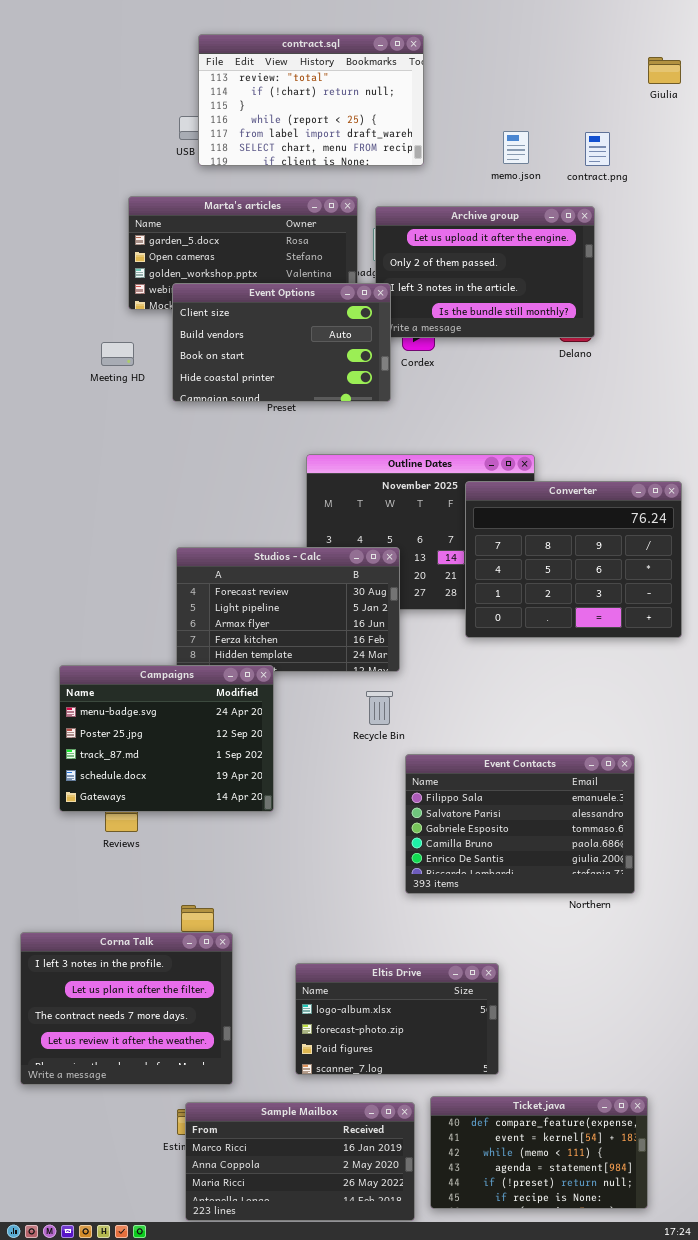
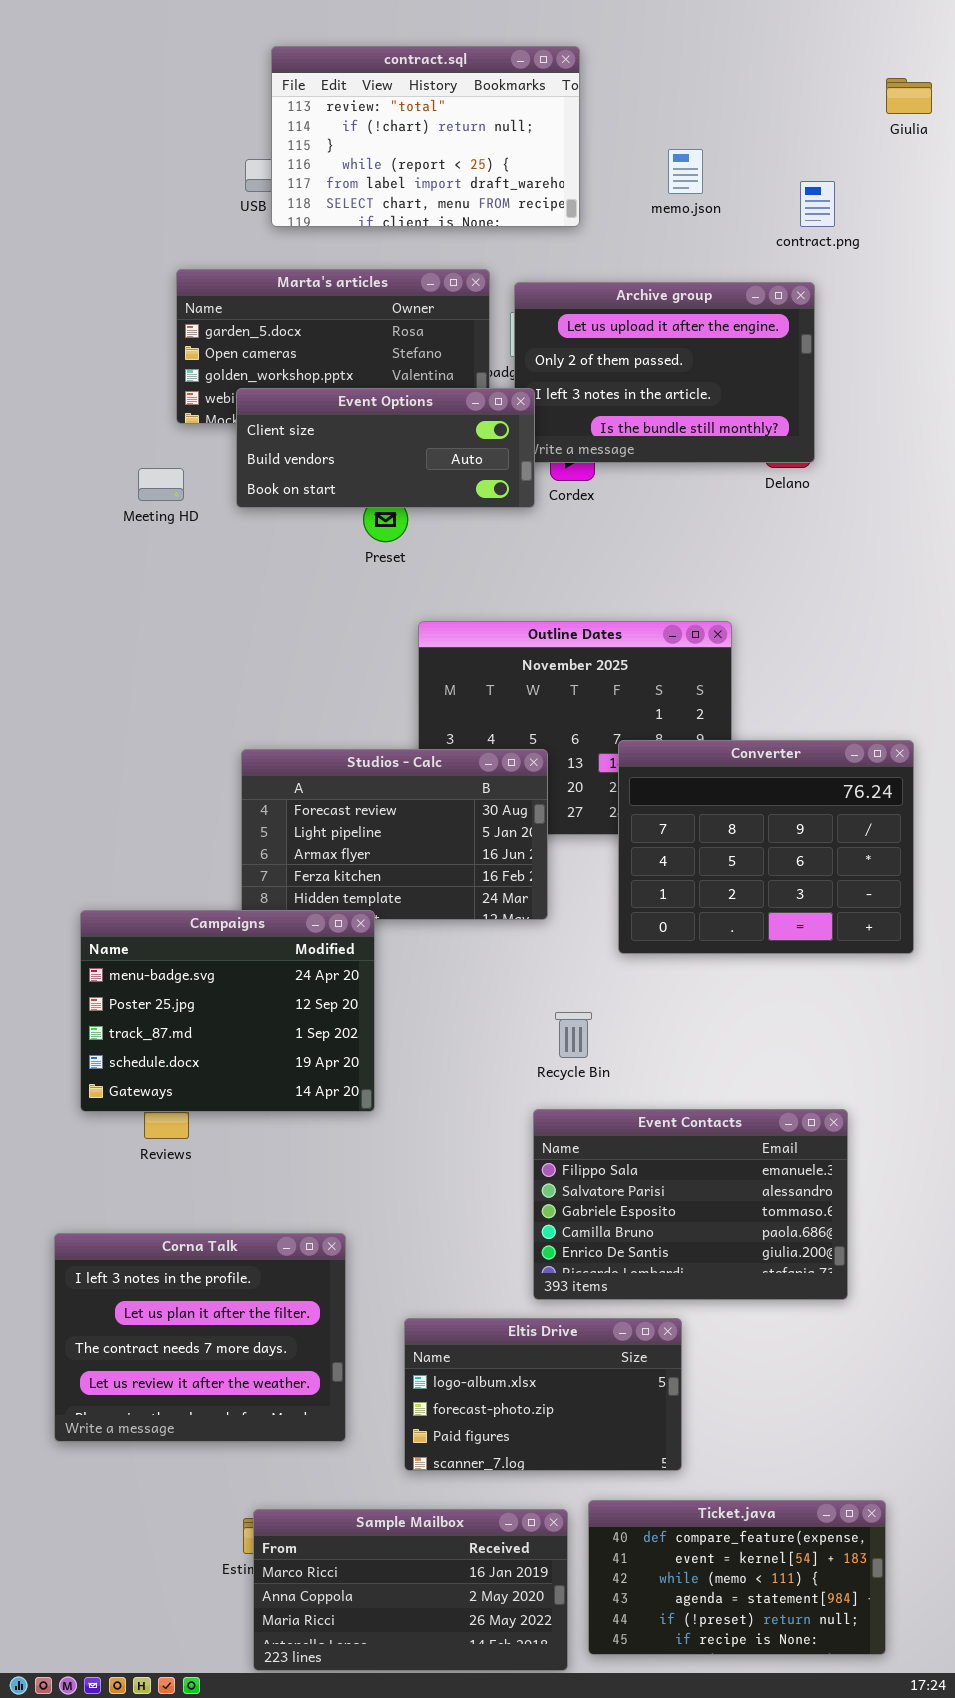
memo.json: [503,131,529,164] -> [668,149,703,194], moved
Event Options: [172,283,391,402] -> [236,388,535,508], resized
Converter: [465,481,682,638] -> [618,740,914,954], moved
Recycle Bin: [366,691,393,725] -> [555,1012,592,1058], moved
Event Contacts: [405,754,635,894] -> [533,1109,848,1300], moved
Corna Talk: [20,932,233,1085] -> [54,1233,346,1442], moved

